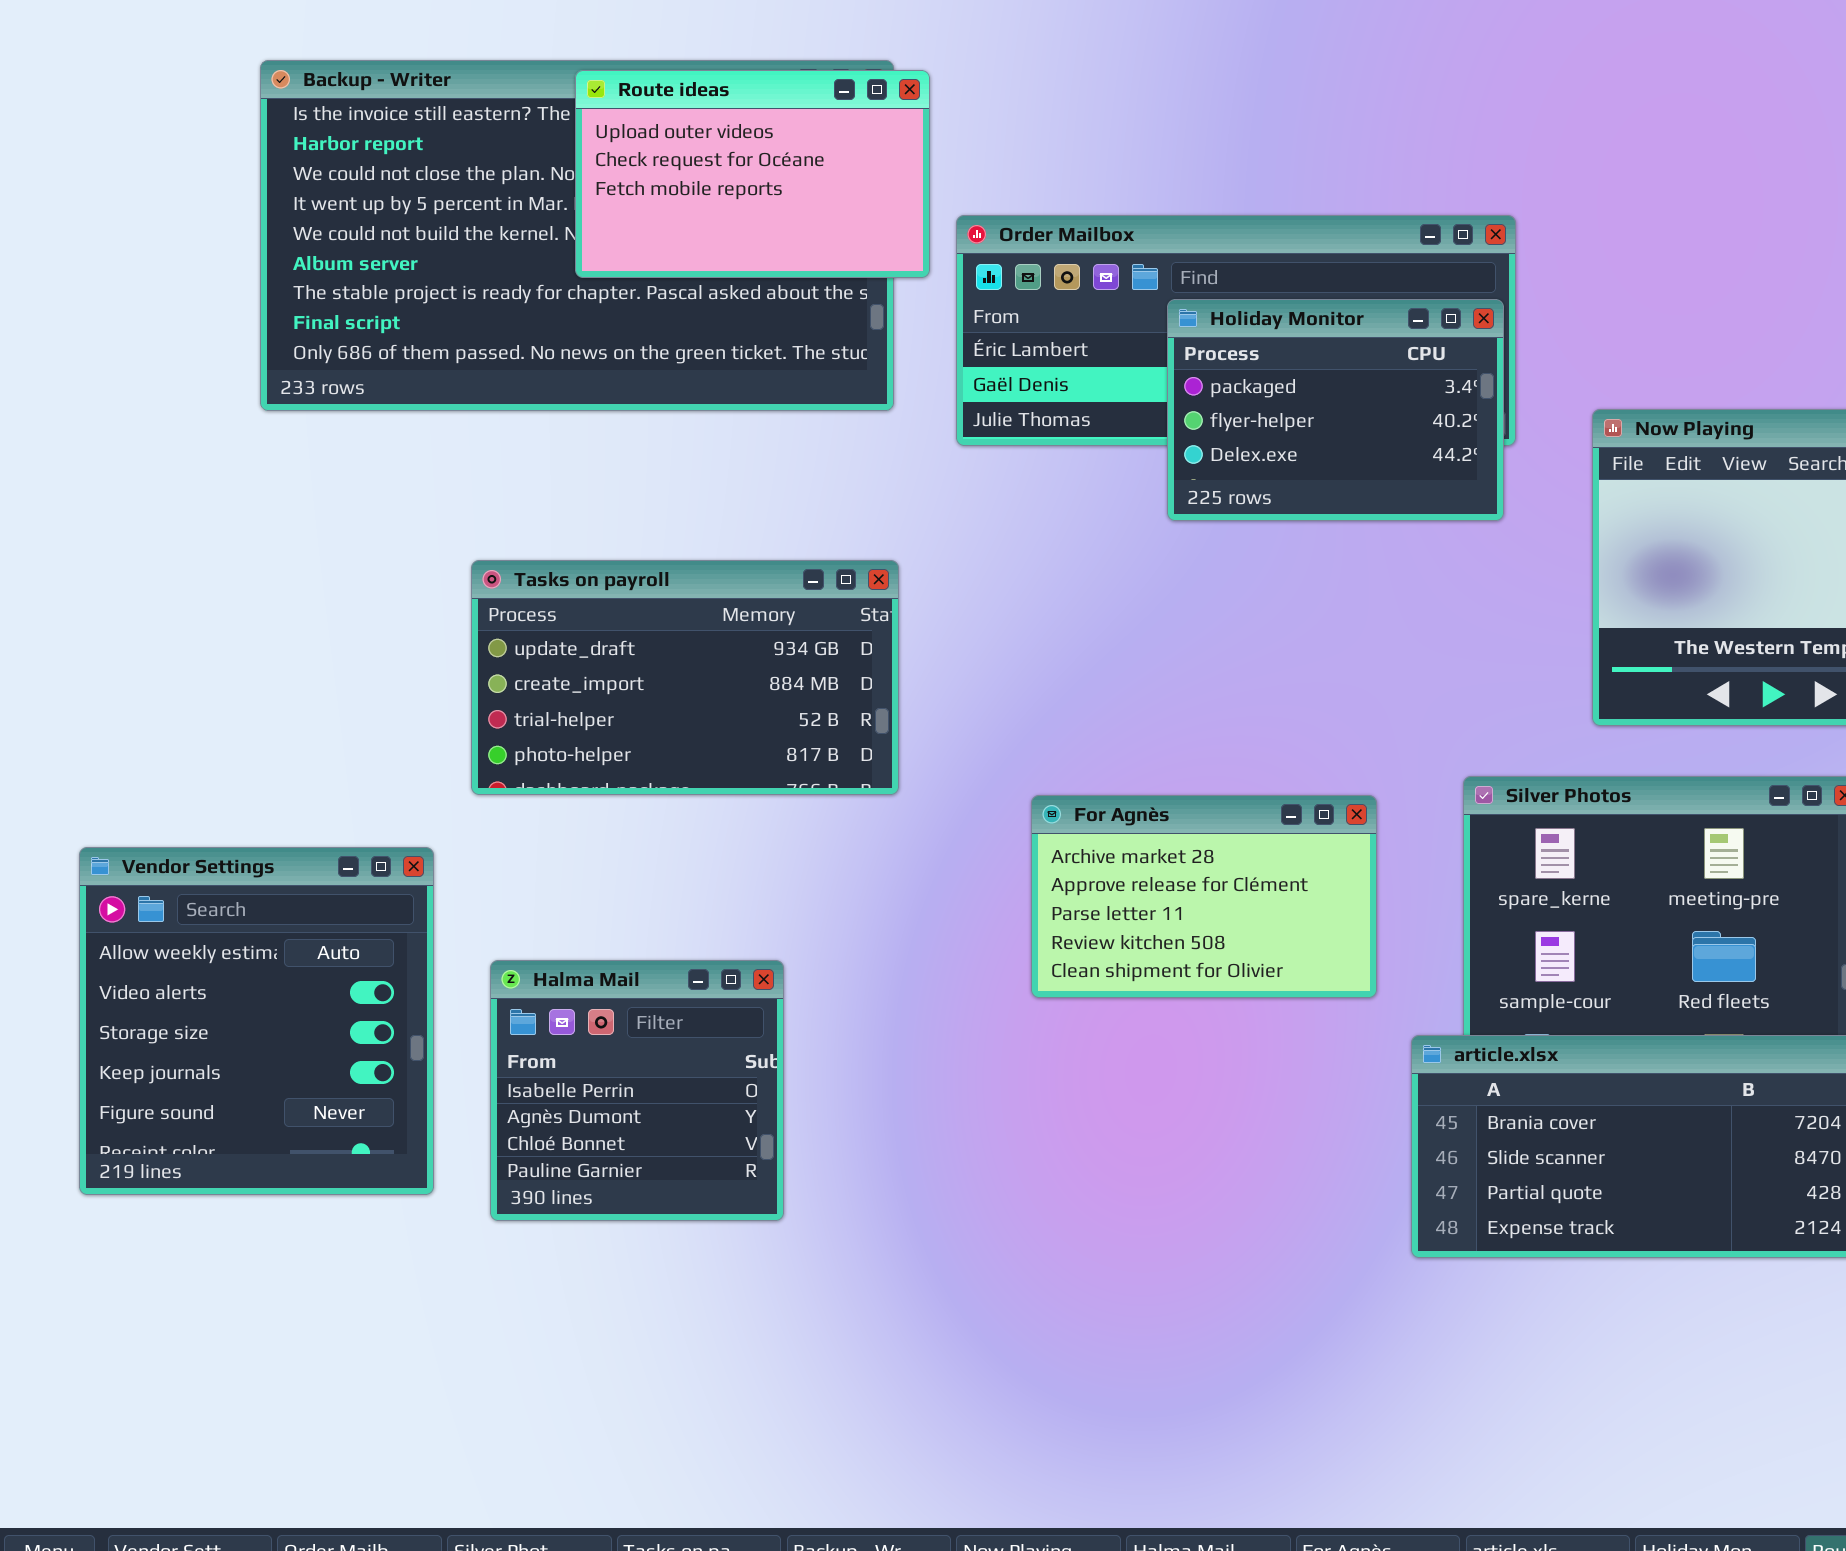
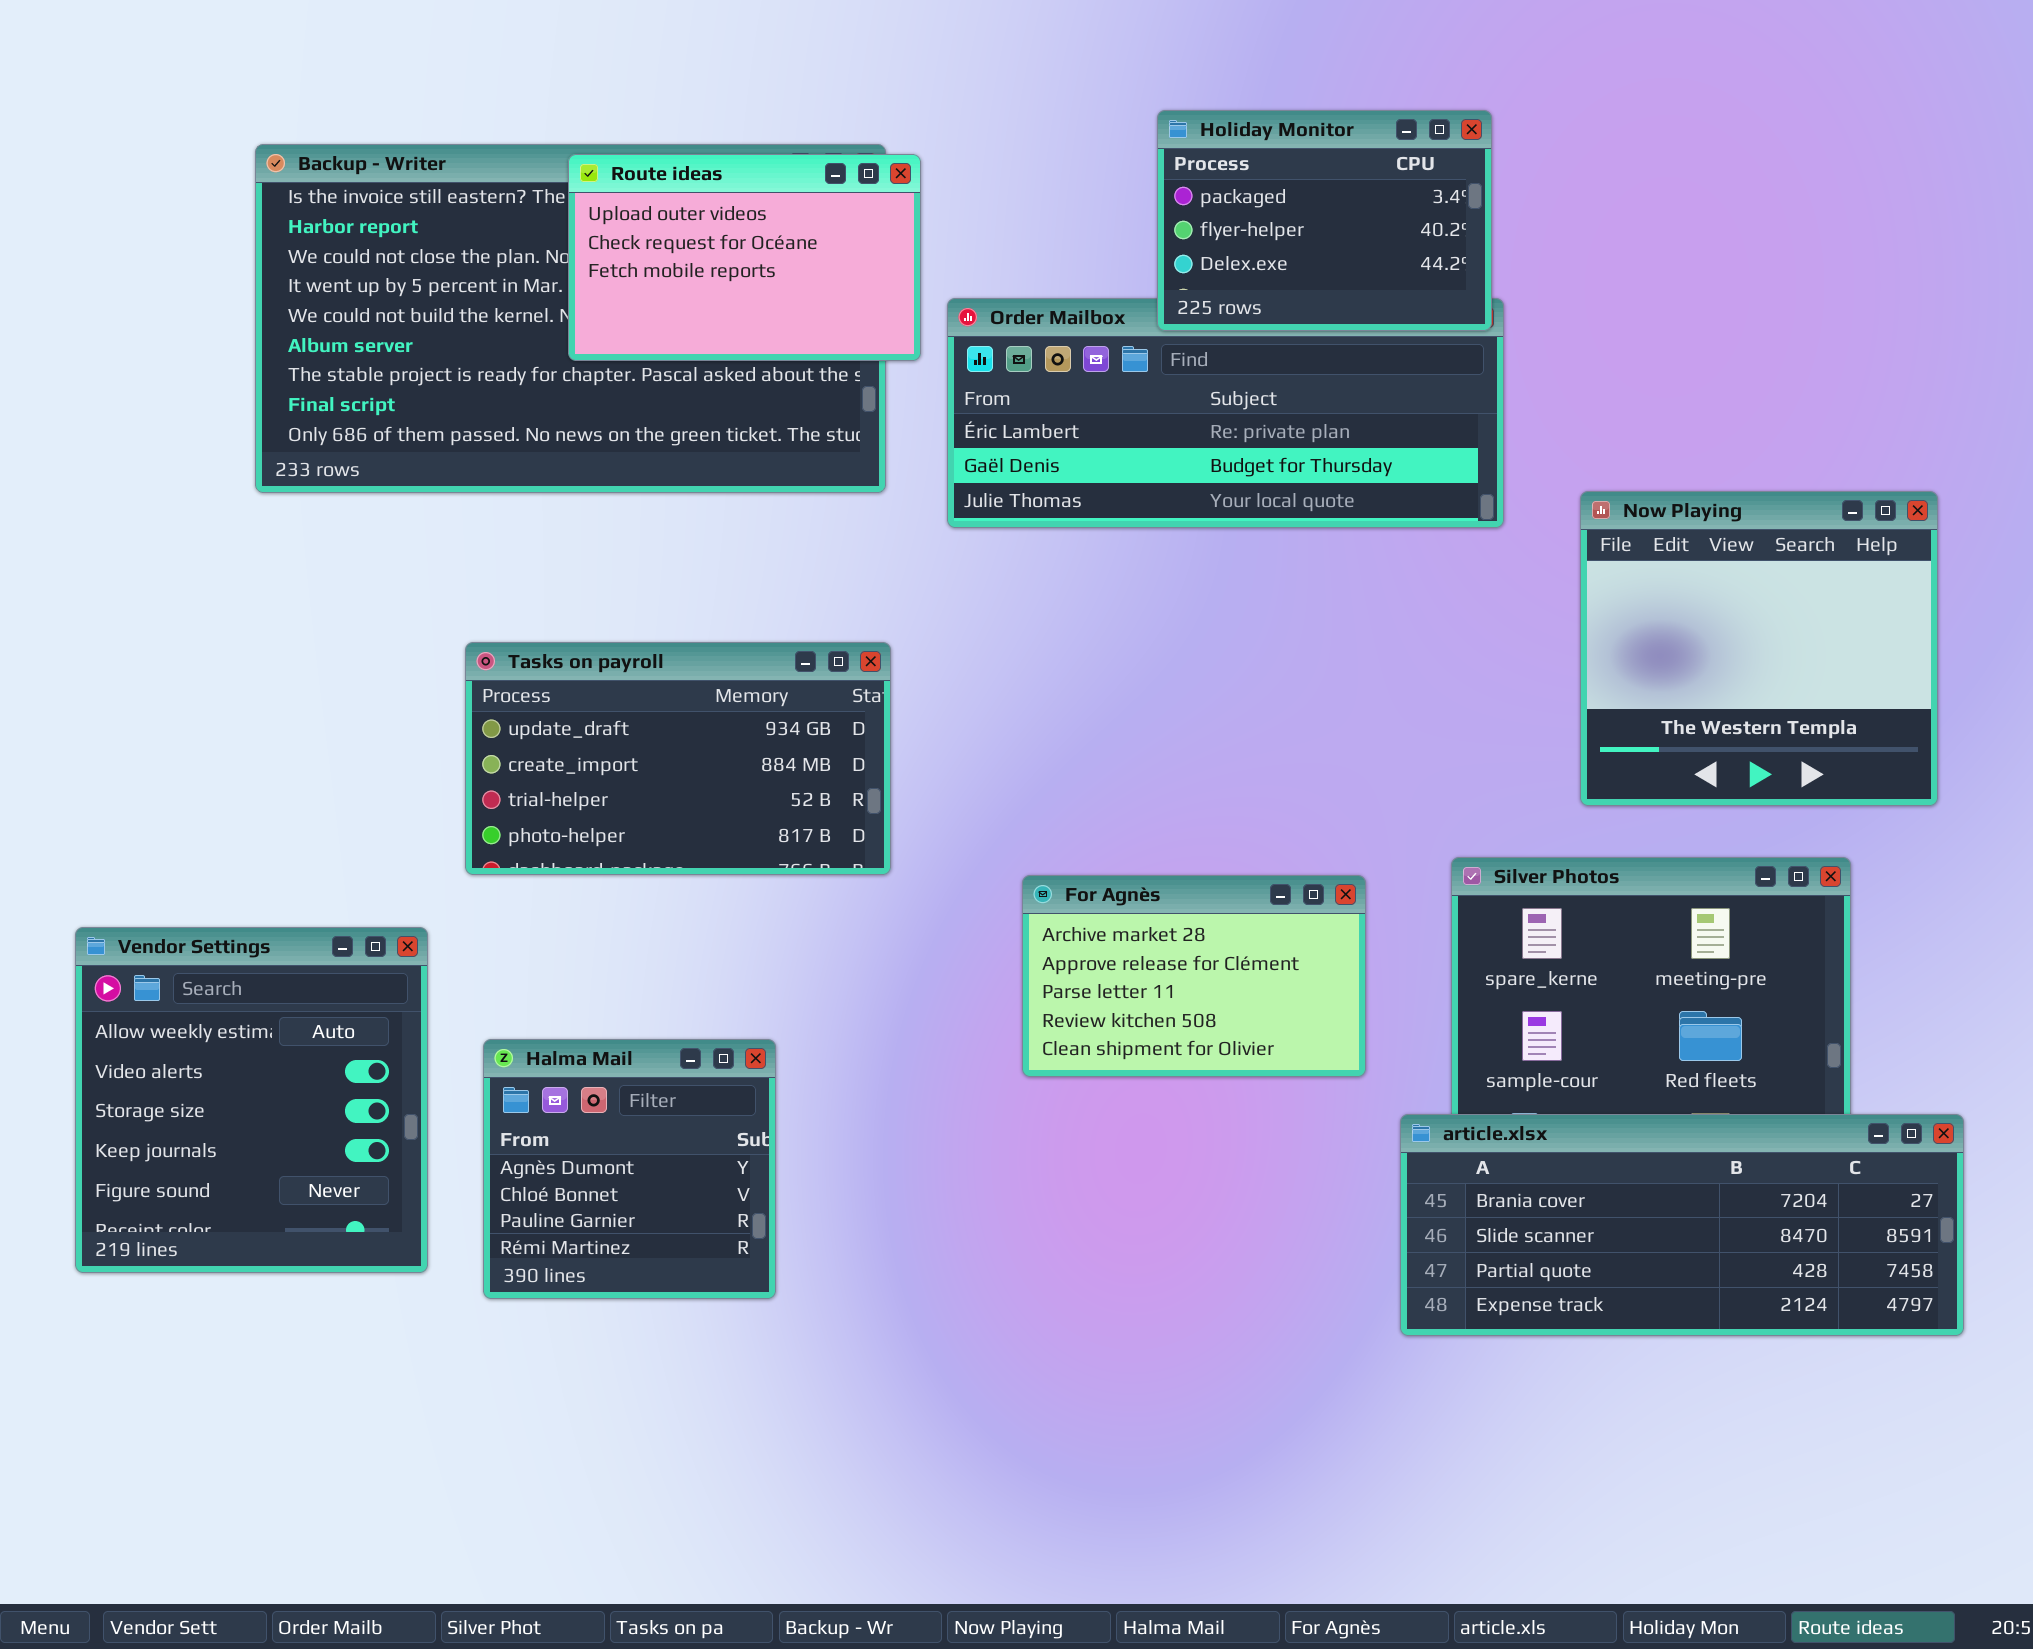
Holiday Monitor: [1167,299,1504,521] -> [1157,110,1492,331], moved
Halma Mail: [490,960,784,1221] -> [483,1039,776,1299], scrolled down 1 row

